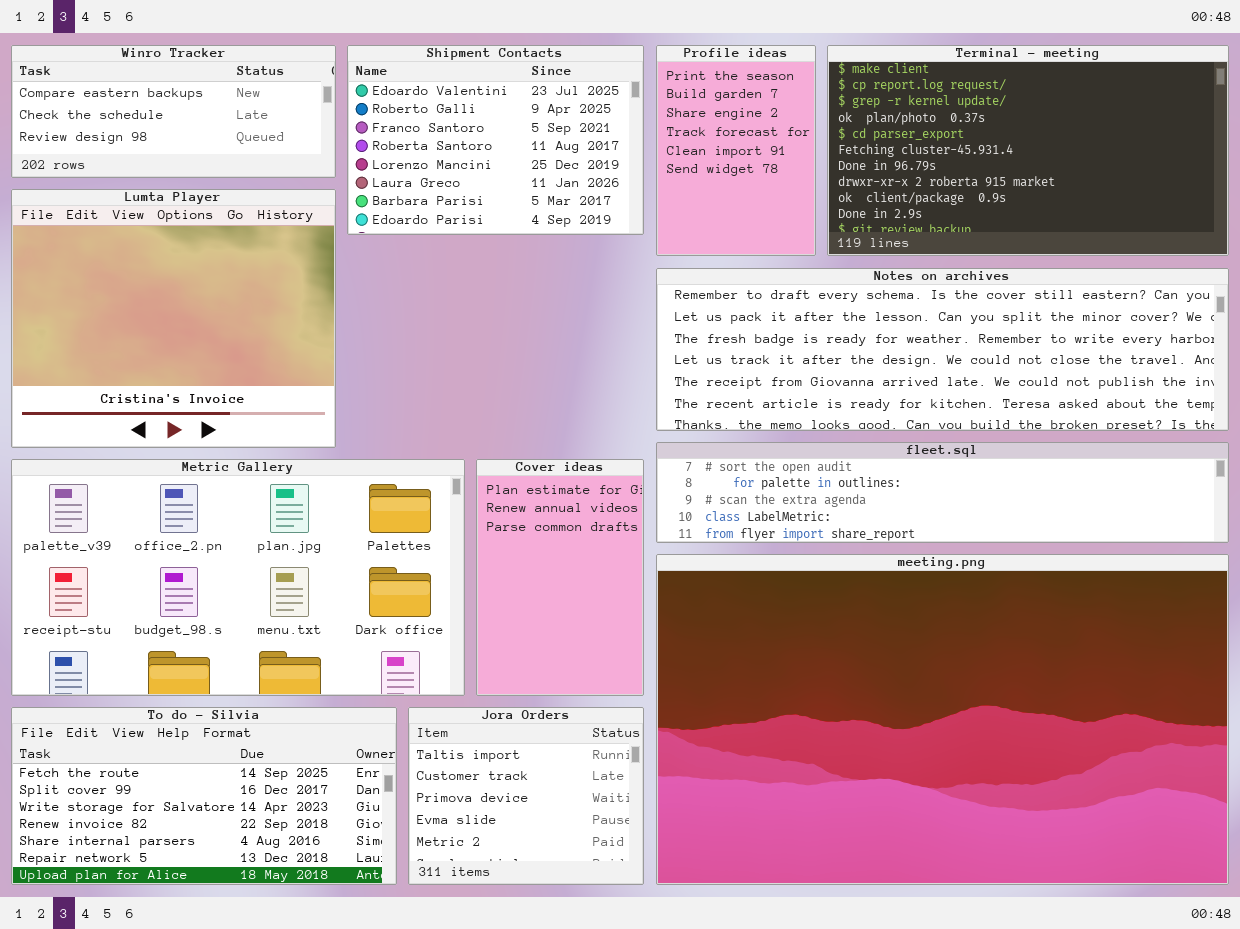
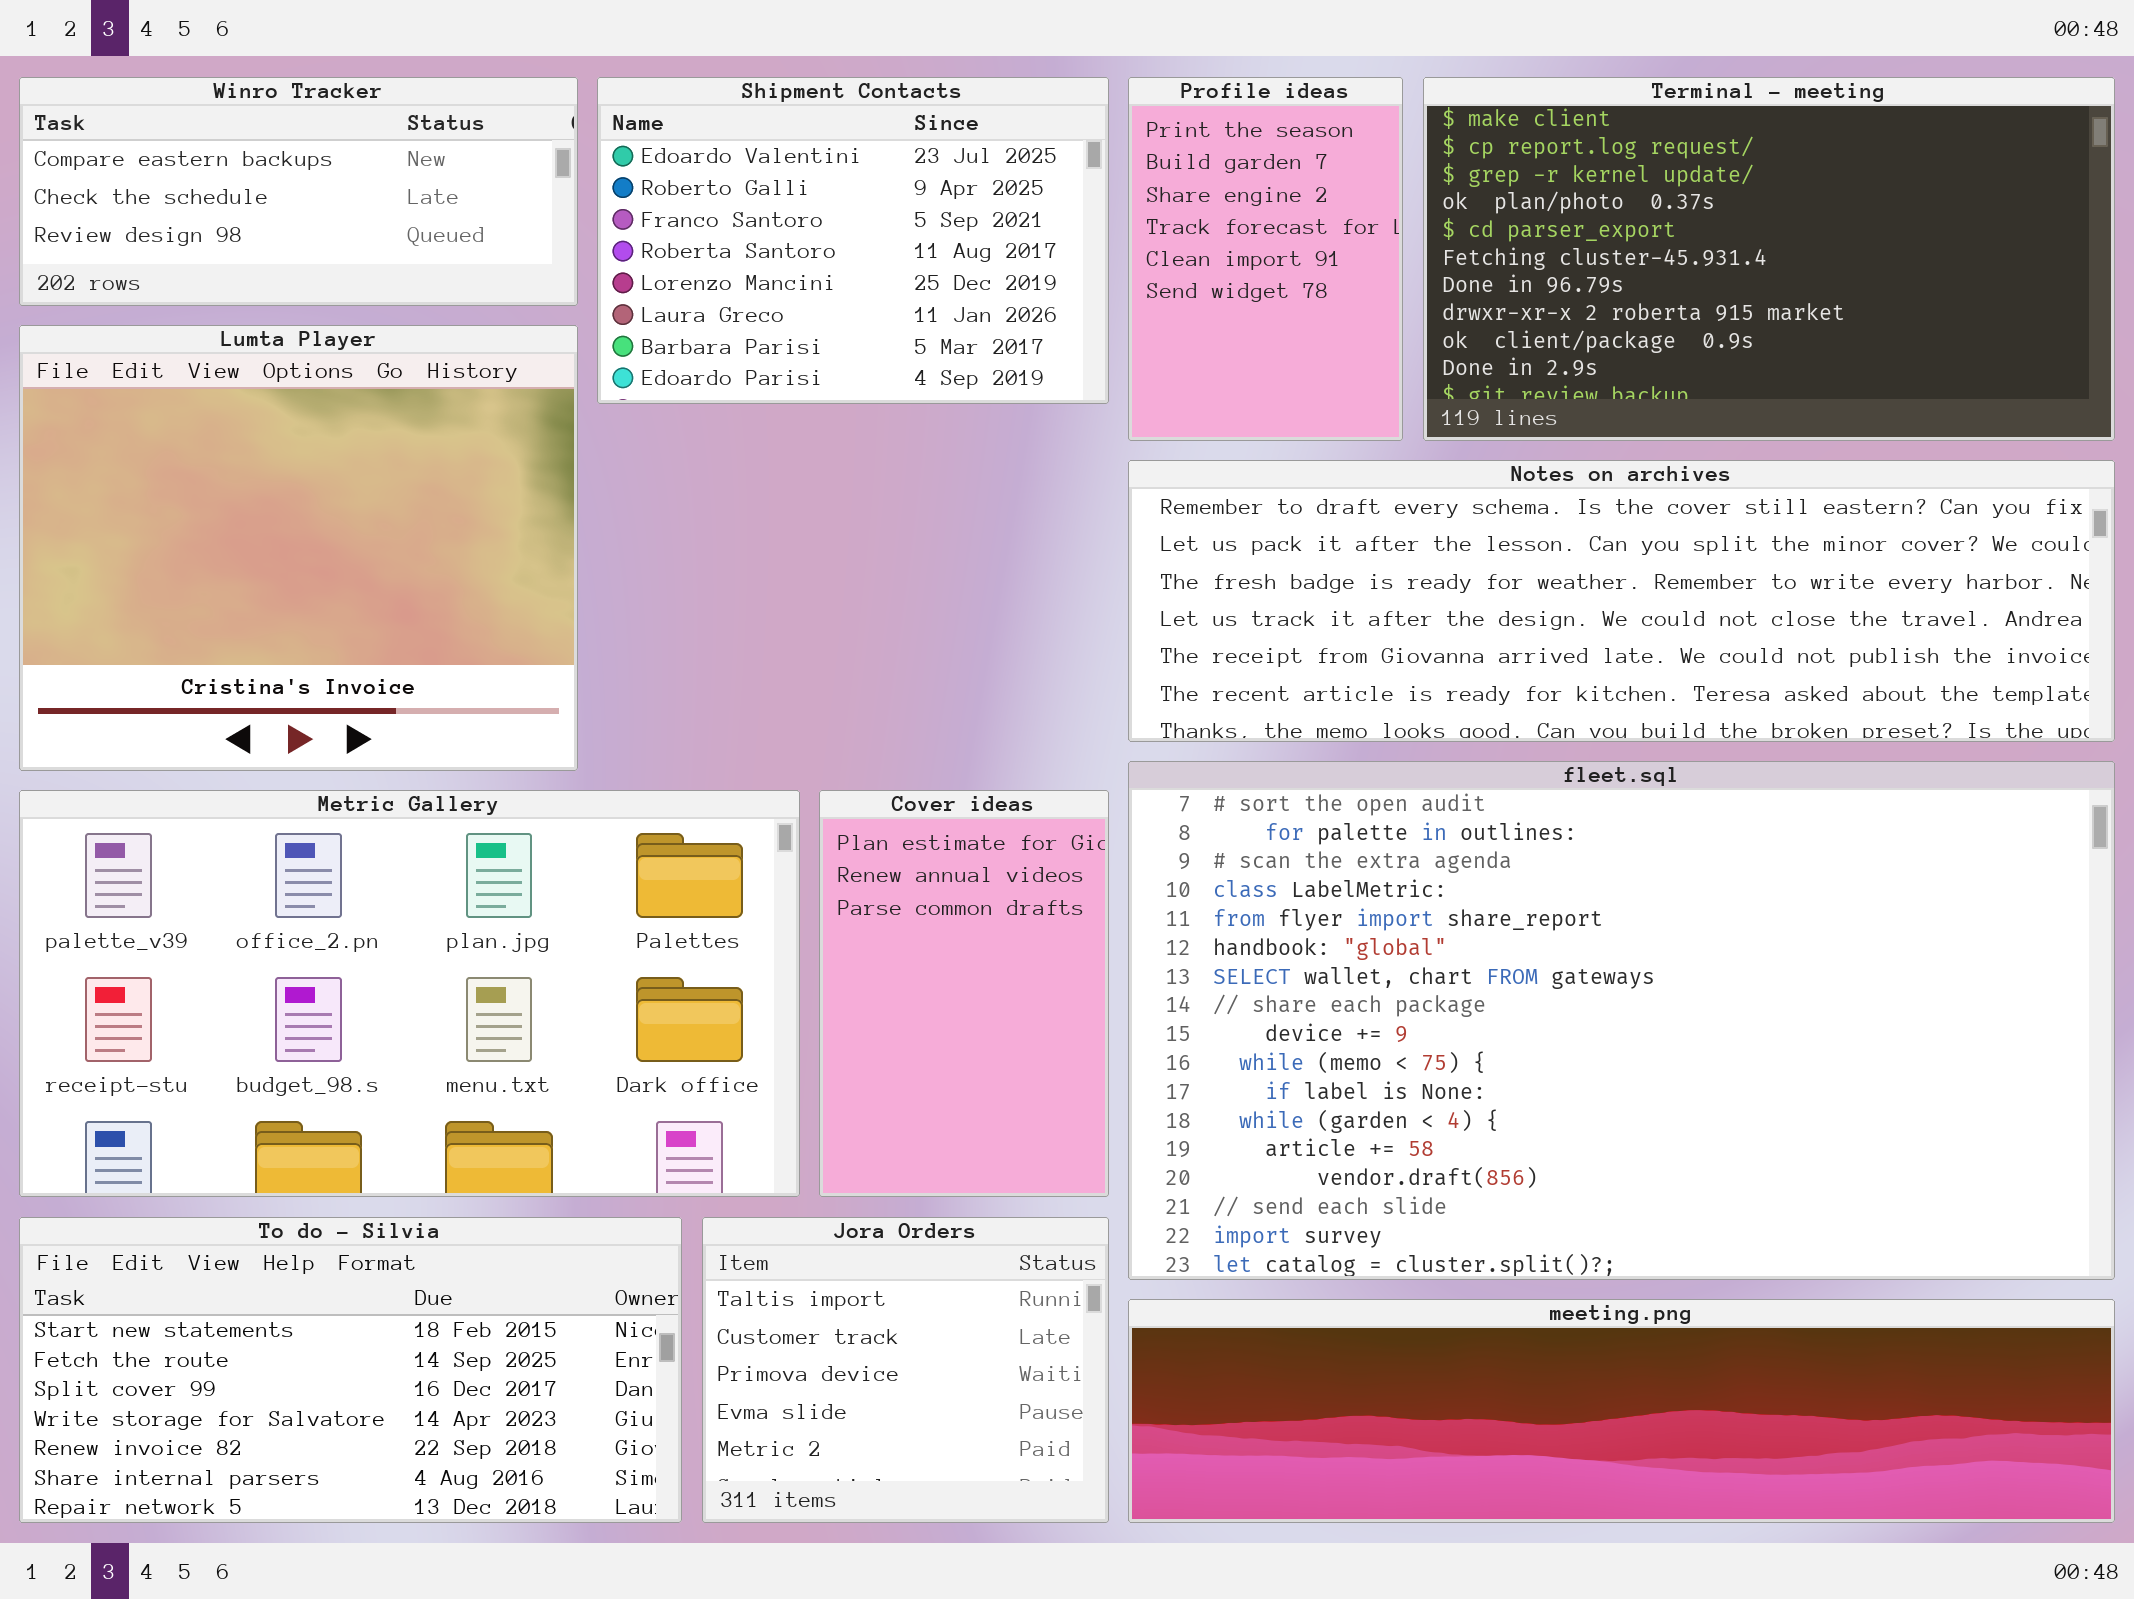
fleet.sql: [656,442,1229,543] -> [1128,761,2115,1280], resized
meeting.png: [656,554,1229,885] -> [1128,1299,2115,1523], resized
To do - Silvia: [11,707,397,885] -> [19,1217,682,1523], scrolled up 1 row

